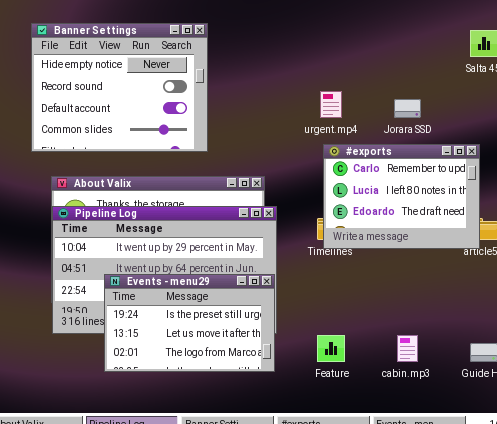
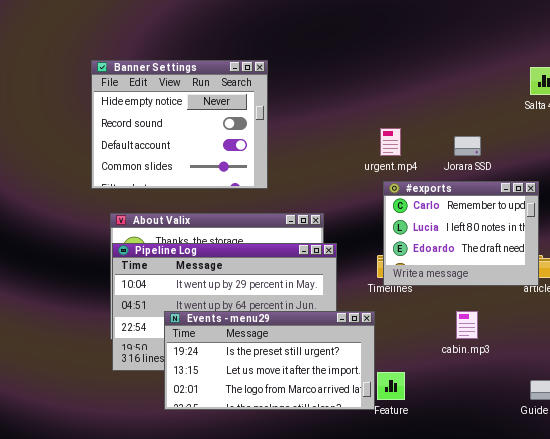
Events - menu29: [104,274,275,372] -> [164,311,375,410], resized
cabin.mp3: [397,335,418,362] -> [456,311,478,339], moved

